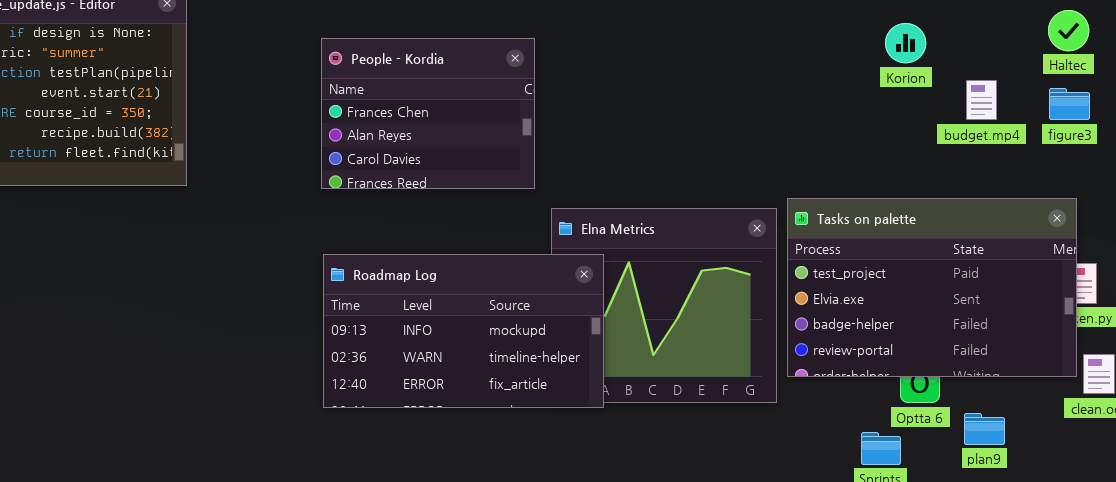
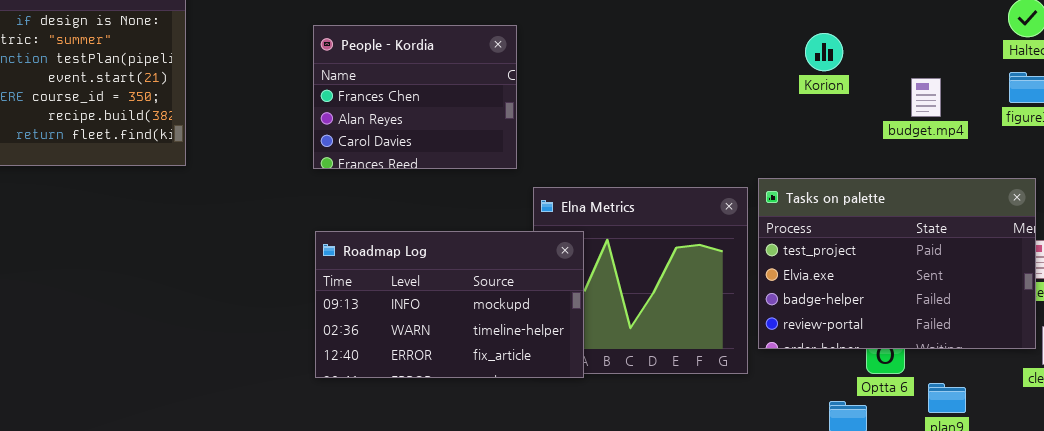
Korion: [885,23,926,63] -> [805,33,843,71], moved
budget.mp4: [966,80,997,120] -> [911,78,941,117], moved

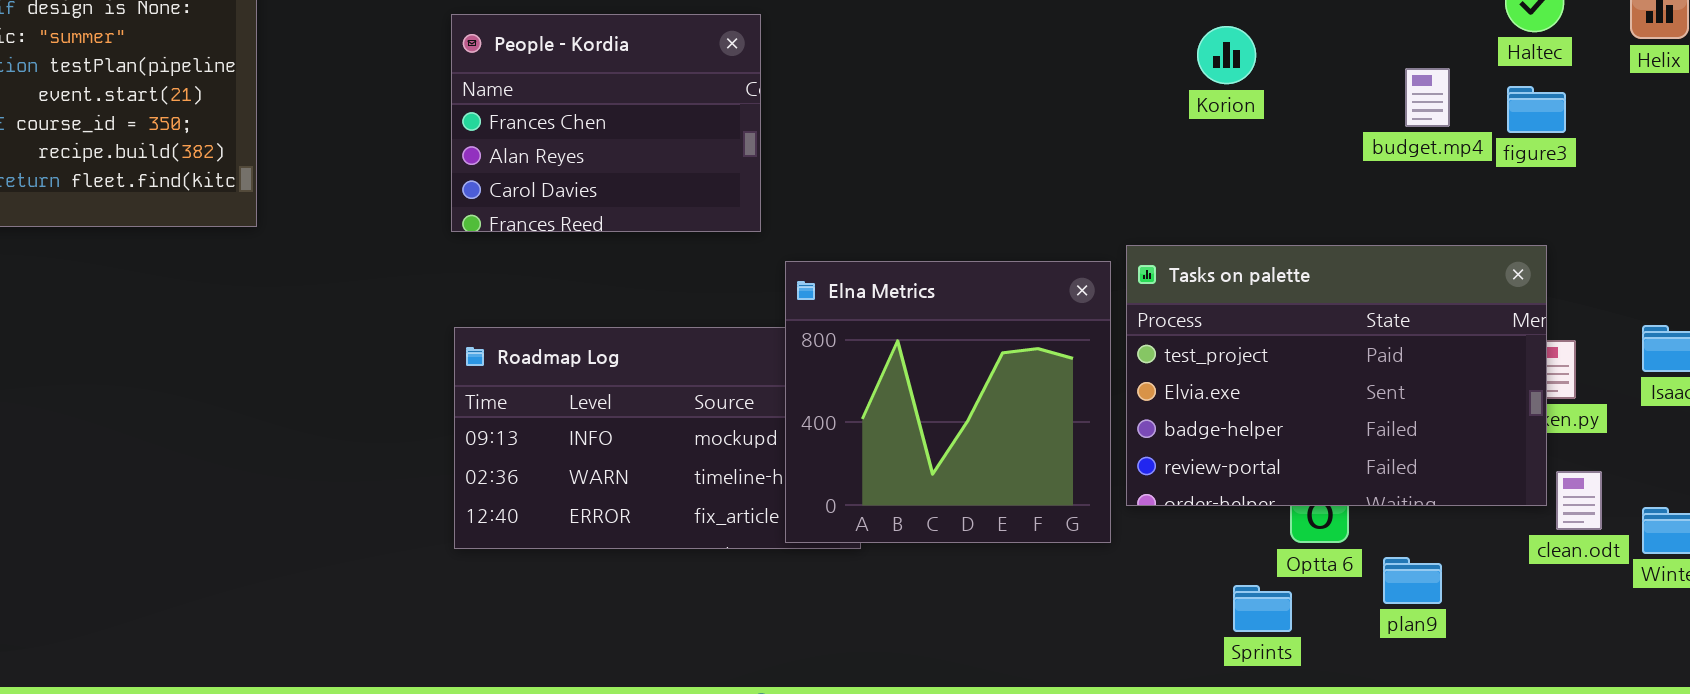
budget.mp4: [911,78,941,117] -> [1405,68,1450,127], moved
Elna Metrics: [533,187,748,374] -> [785,261,1111,543], raised

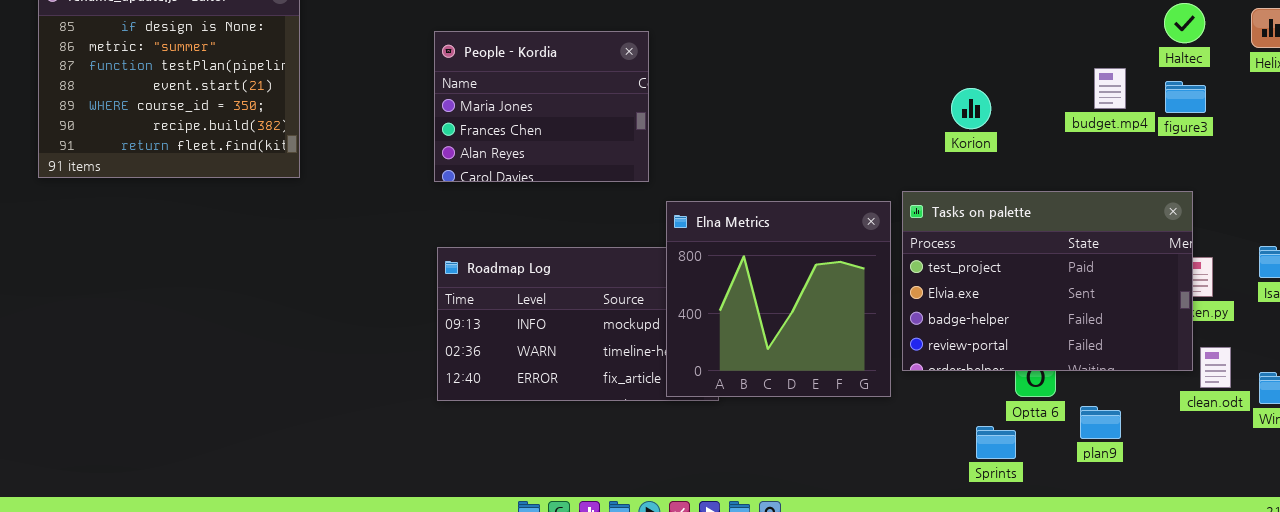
People - Kordia: [451,14,761,232] -> [434,31,649,182], scrolled up 1 row
Korion: [1197,26,1256,84] -> [951,88,991,129], moved

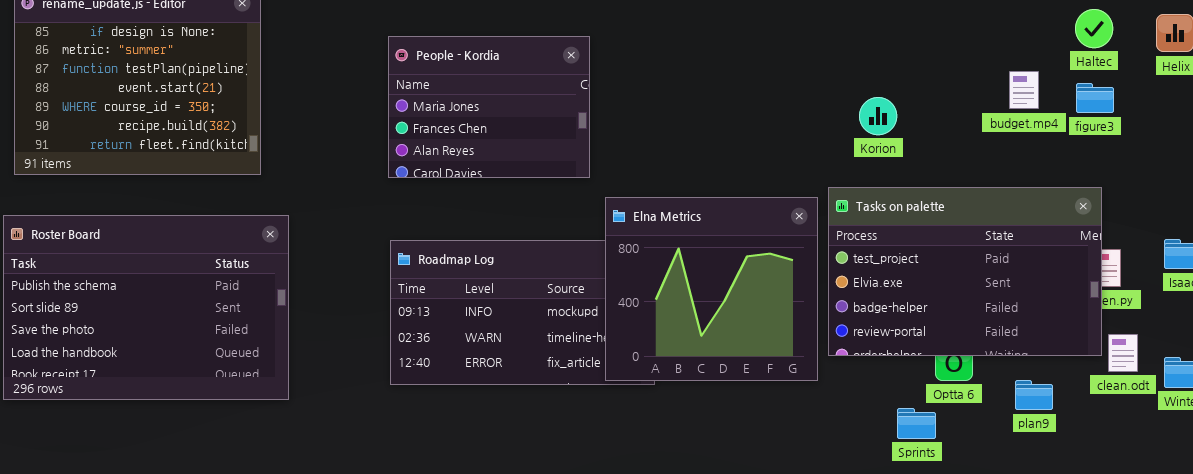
Korion: [951,88,991,129] -> [859,97,897,135], moved
Roster Board: none -> [3,215,289,400], opened
plan9: [1080,406,1121,439] -> [1015,380,1053,410], moved

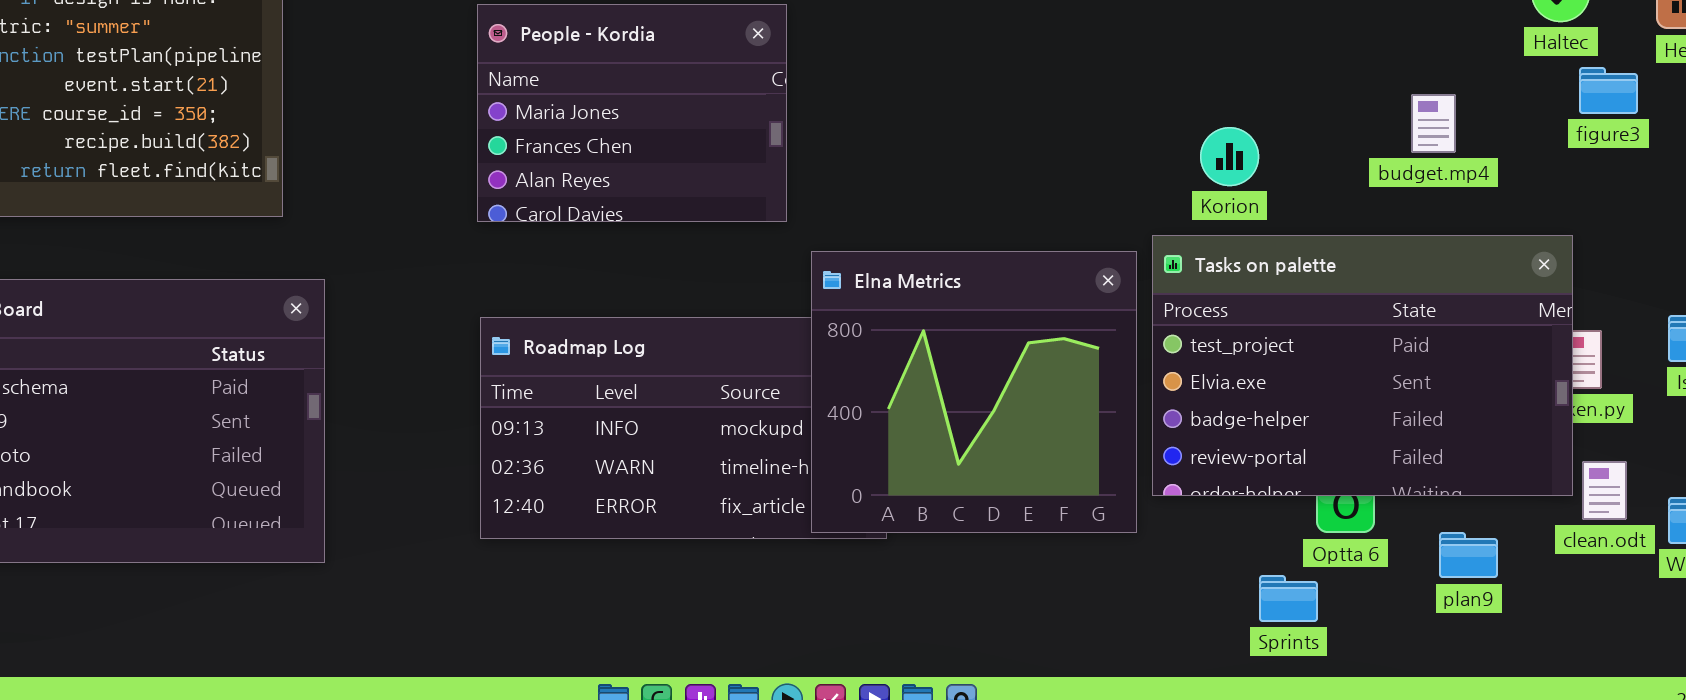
budget.mp4: [1009,71,1039,109] -> [1411,94,1456,153], moved
figure3: [1076,83,1114,113] -> [1579,67,1638,114], moved
Korion: [859,97,897,135] -> [1200,127,1259,186], moved

